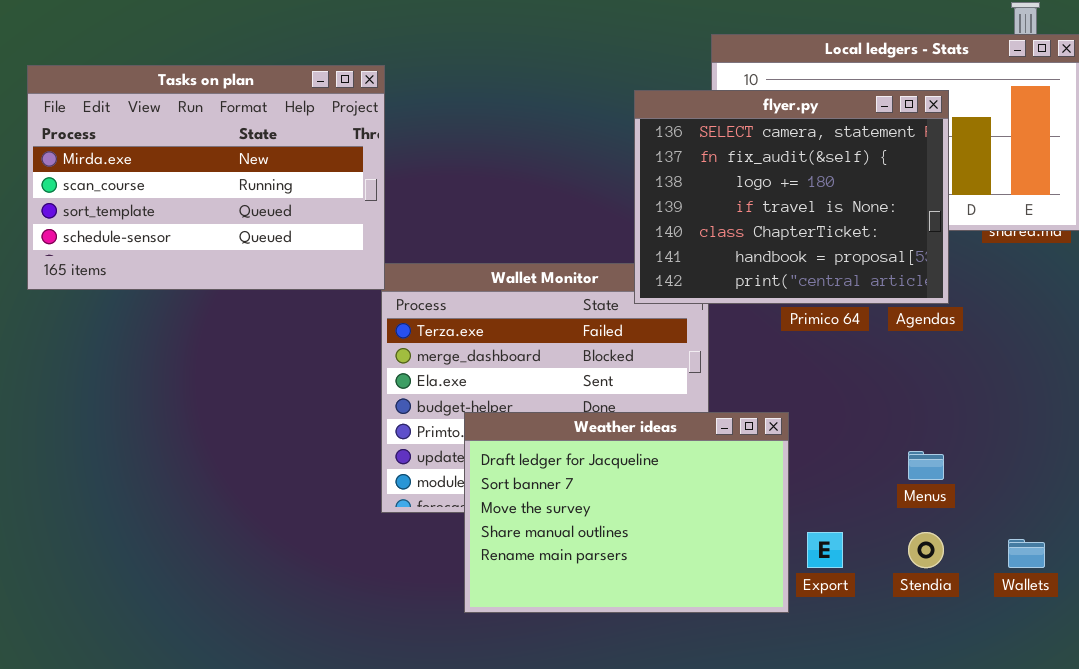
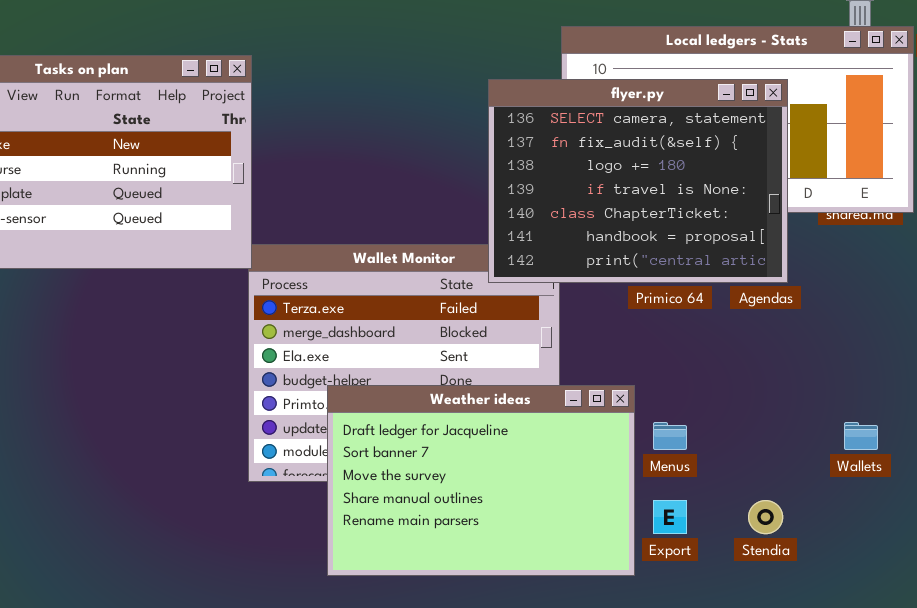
Menus: [908,451,944,480] -> [653,422,687,450], moved
Wallets: [1008,539,1045,568] -> [844,422,878,450], moved

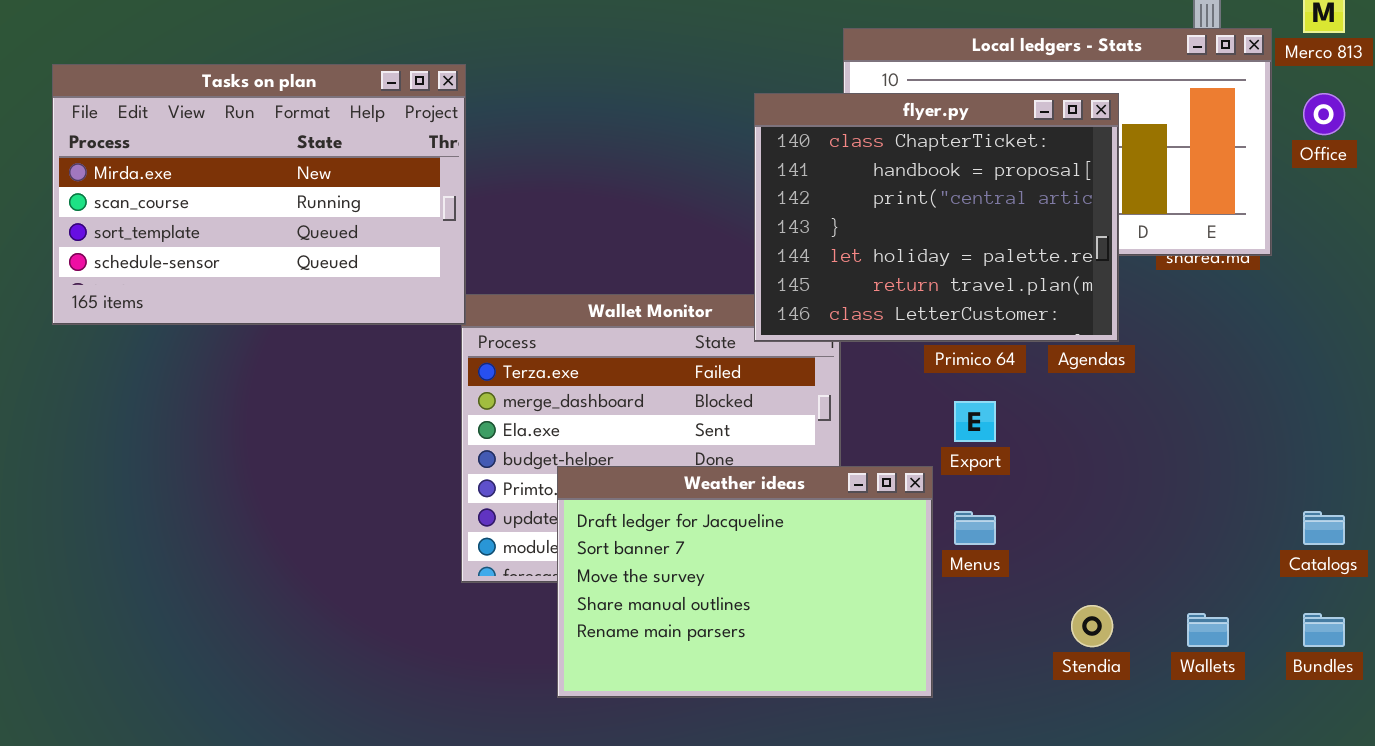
flyer.py: [488,79,788,283] -> [754,93,1119,342], scrolled down 4 rows
Wallets: [844,422,878,450] -> [1187,613,1229,647], moved
Export: [653,500,687,534] -> [954,401,996,442], moved

